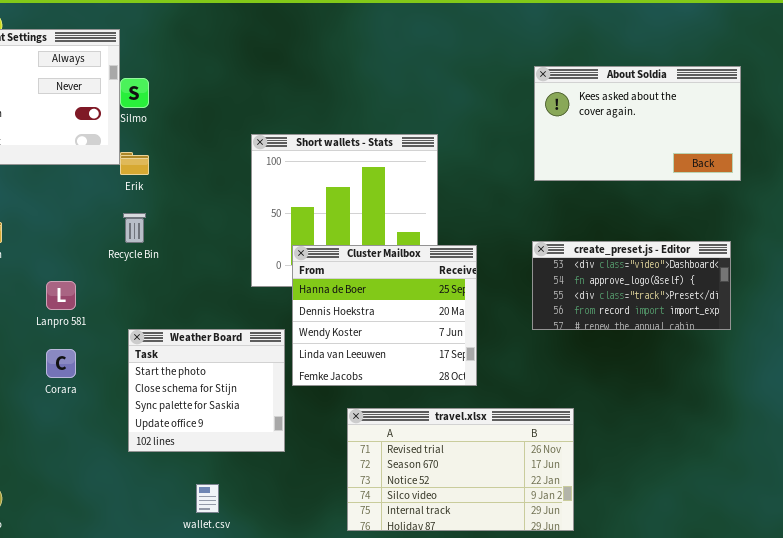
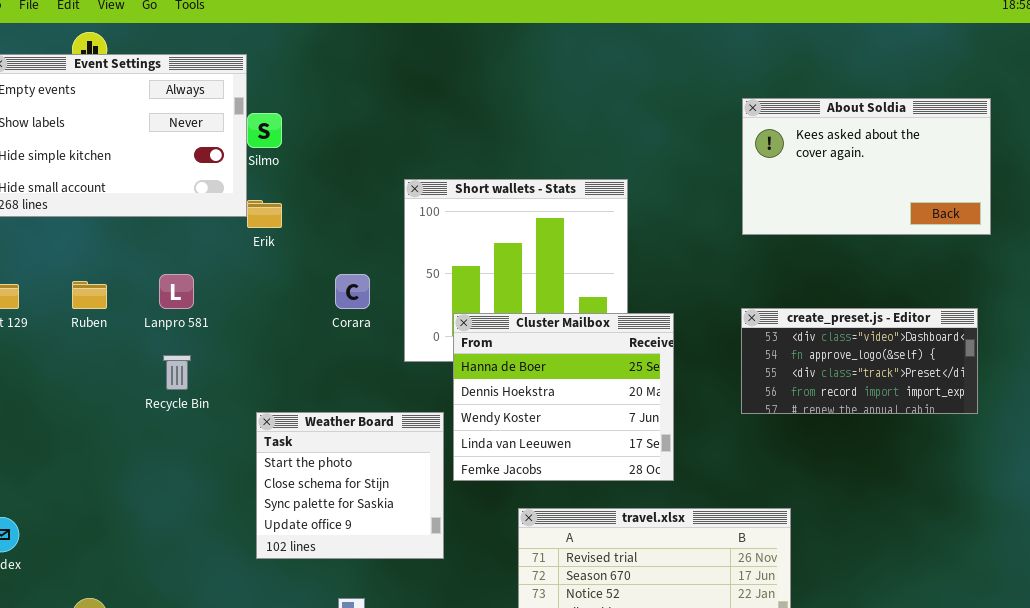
Recycle Bin: [123,213,146,243] -> [163,355,191,390], moved
Lanpro 581: [46,281,76,310] -> [159,274,194,309], moved
Corara: [46,349,76,378] -> [335,274,370,309], moved

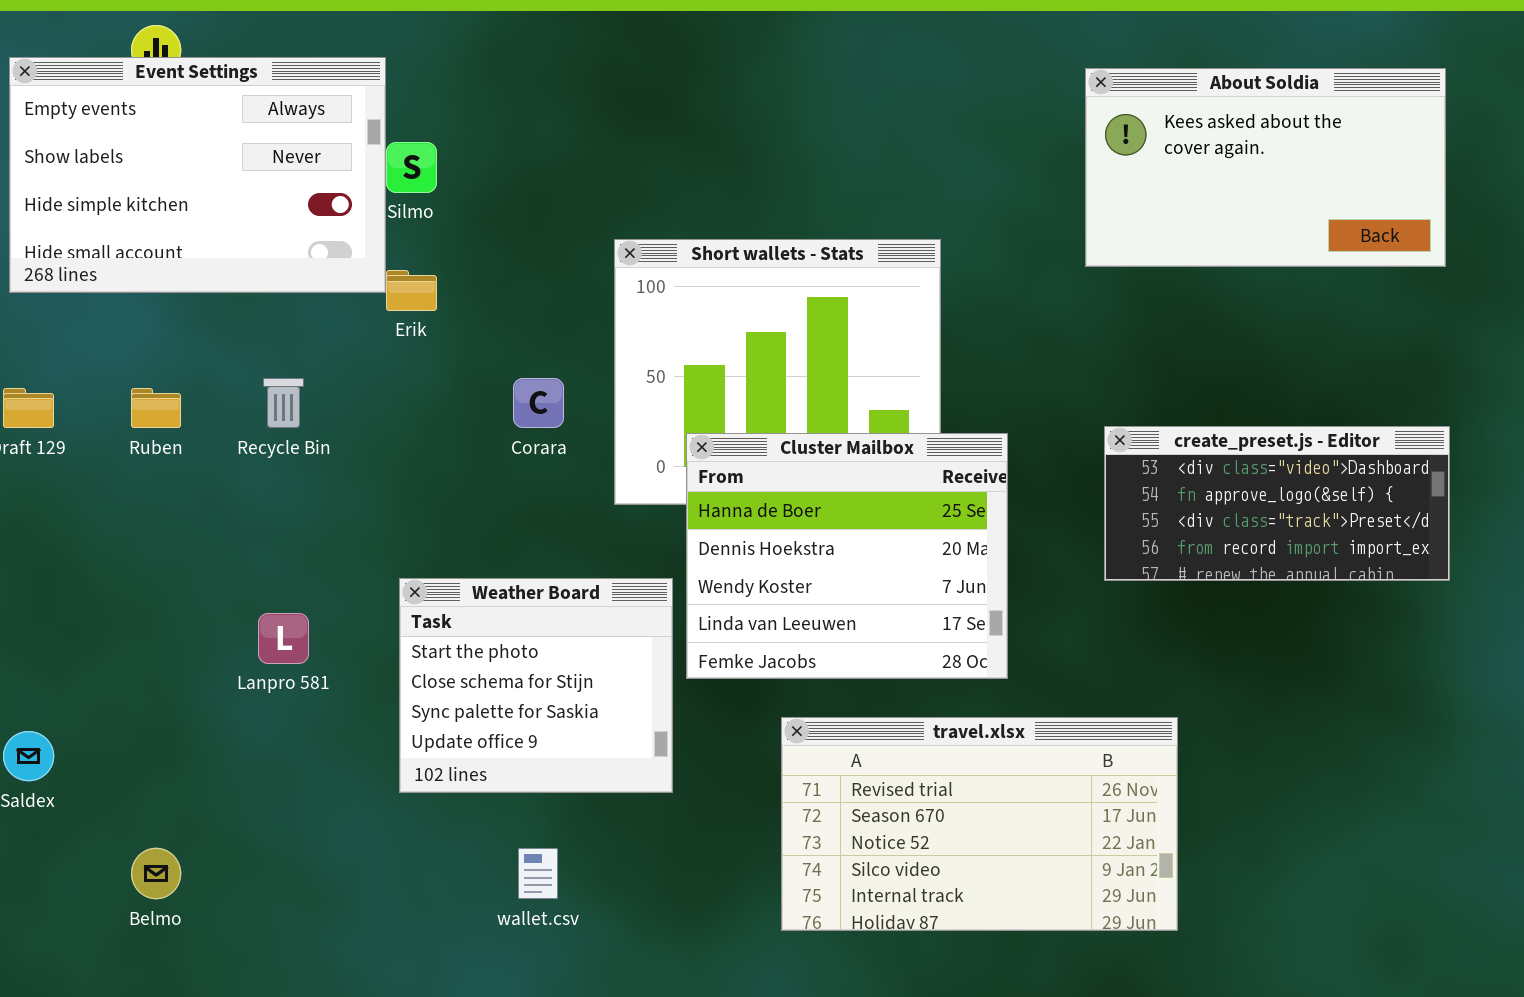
About Soldia: [742,98,991,235] -> [1085,68,1446,267], moved
Lanpro 581: [159,274,194,309] -> [258,613,309,664], moved
Recycle Bin: [163,355,191,390] -> [263,378,304,428], moved

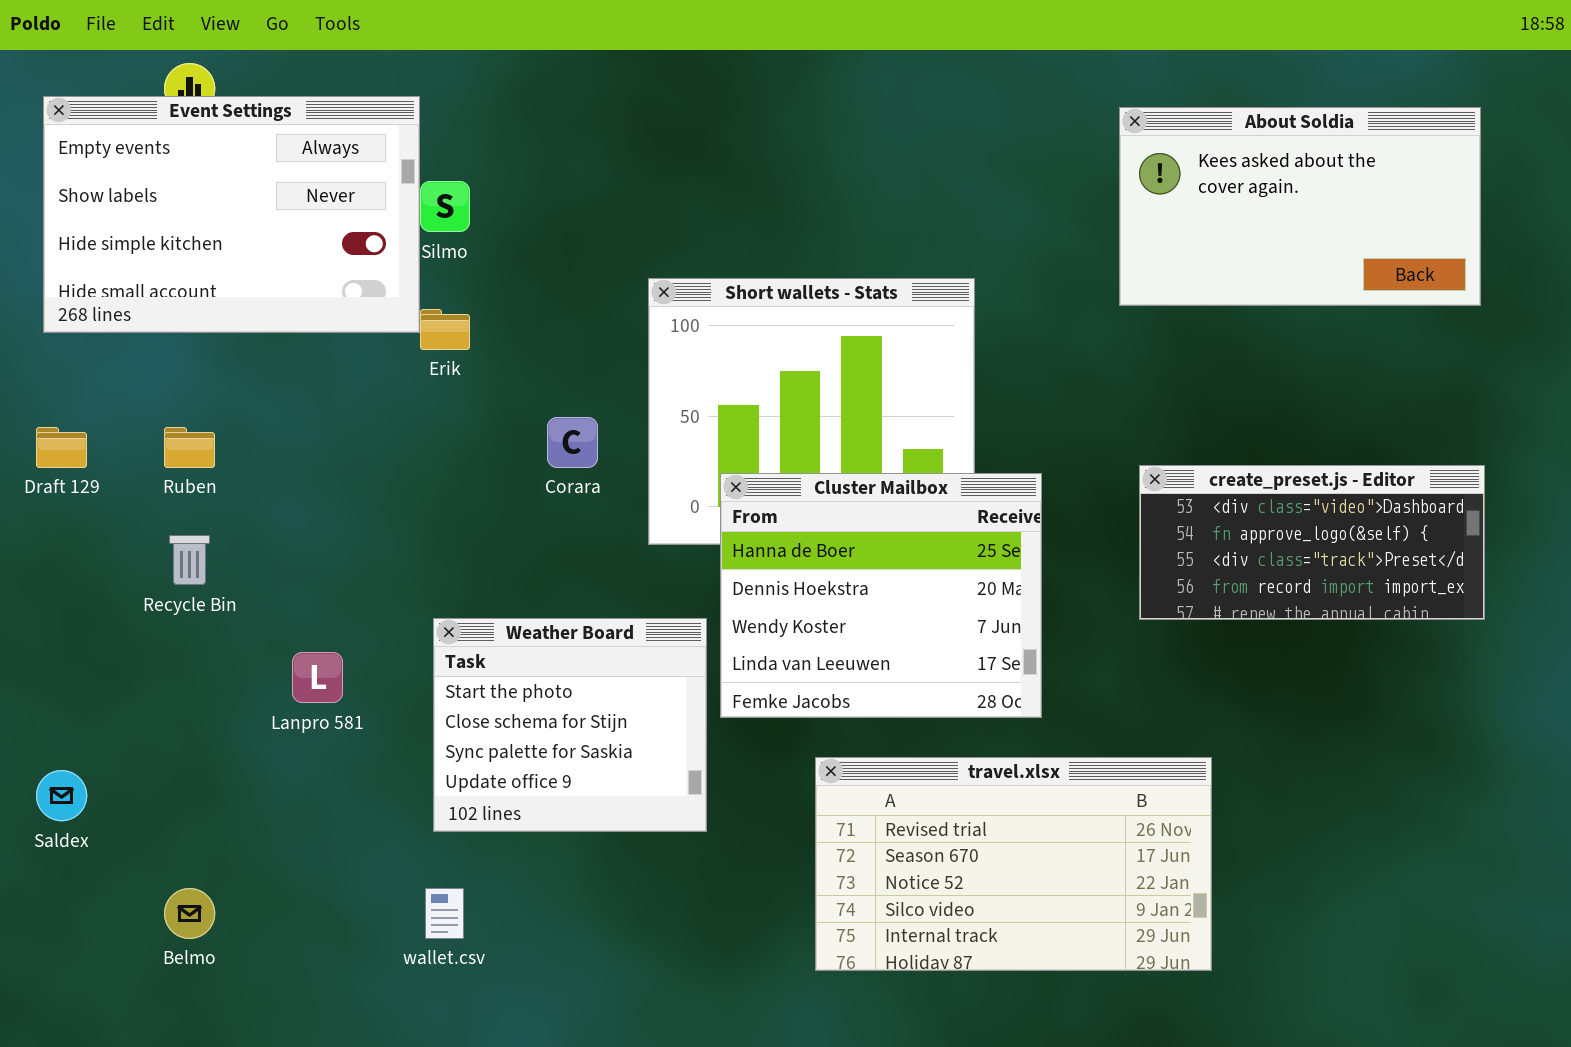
Recycle Bin: [263,378,304,428] -> [169,535,210,585], moved
wallet.csv: [518,848,558,899] -> [425,888,464,939], moved

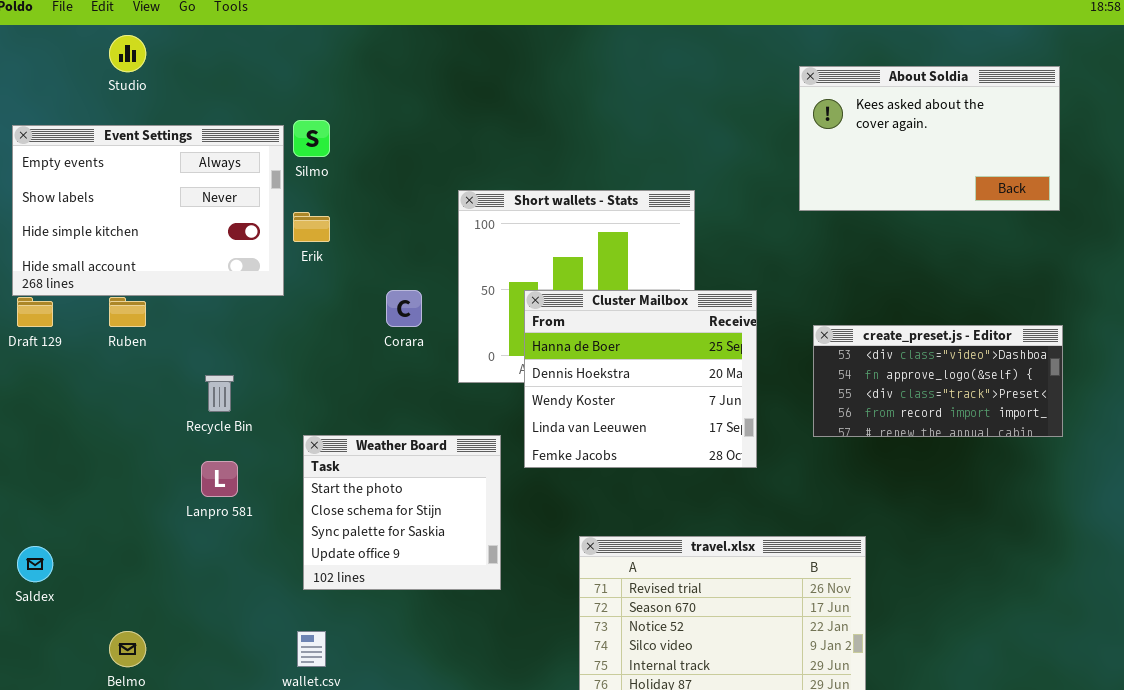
Event Settings: [43,96,420,333] -> [12,125,284,296], moved
Cluster Mailbox: [720,473,1042,718] -> [524,290,757,468], moved
Recycle Bin: [169,535,210,585] -> [205,375,234,412], moved

